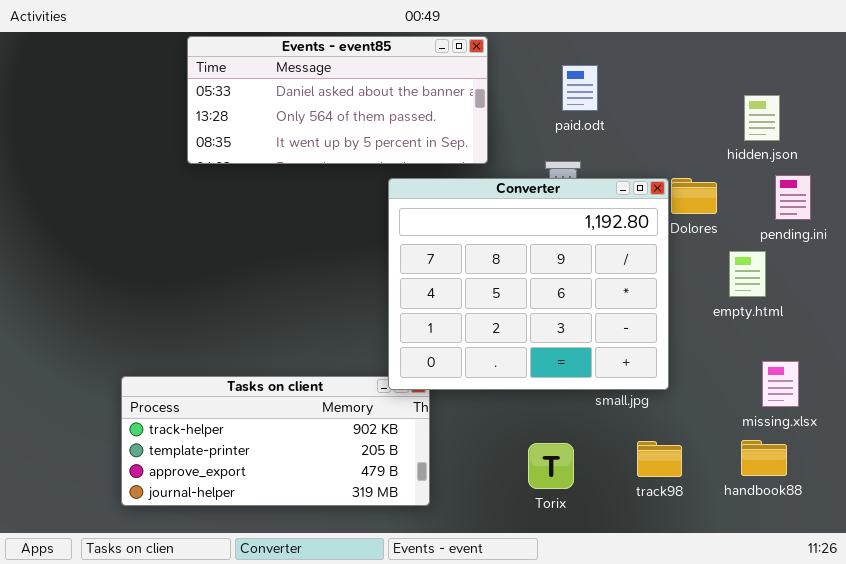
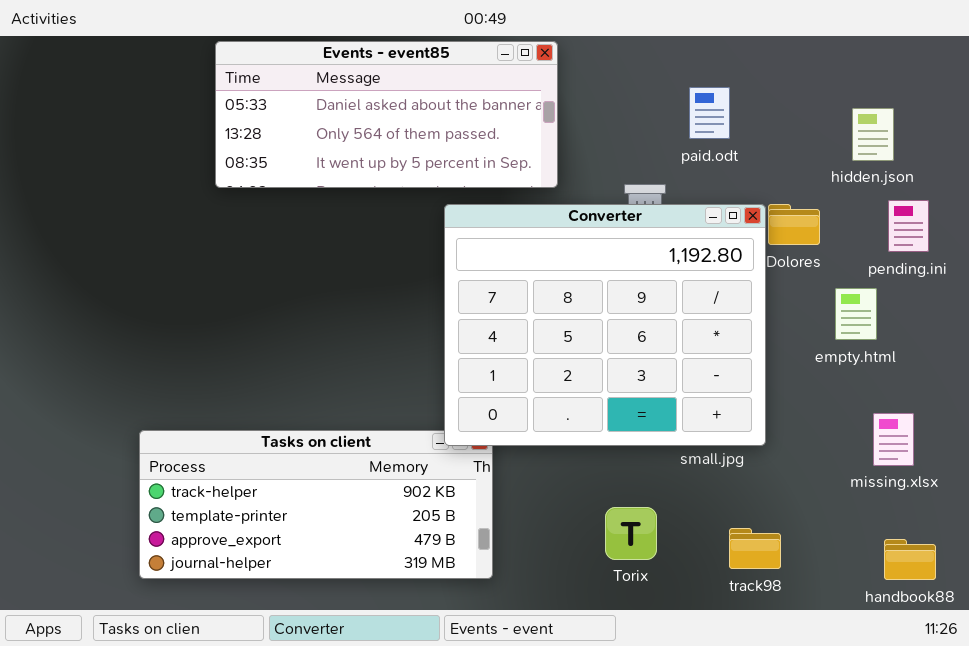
paid.odt: [562,65,598,111] -> [689,87,730,139], moved
handbook88: [741,440,787,476] -> [884,539,936,580], moved
track98: [637,441,682,477] -> [729,528,781,569], moved

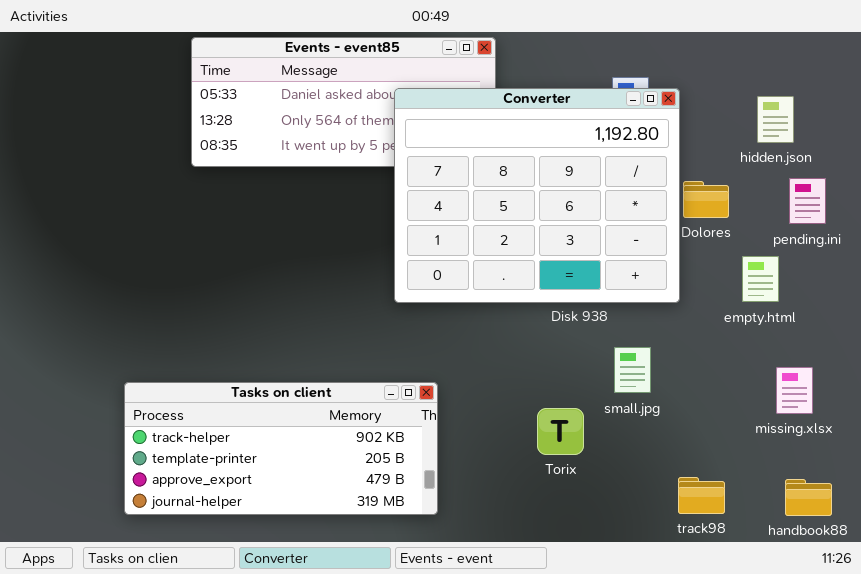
Converter: [444,204,766,446] -> [394,88,680,303], moved
Torix: [605,507,657,560] -> [537,408,584,455], moved
track98: [729,528,781,569] -> [678,477,725,514], moved

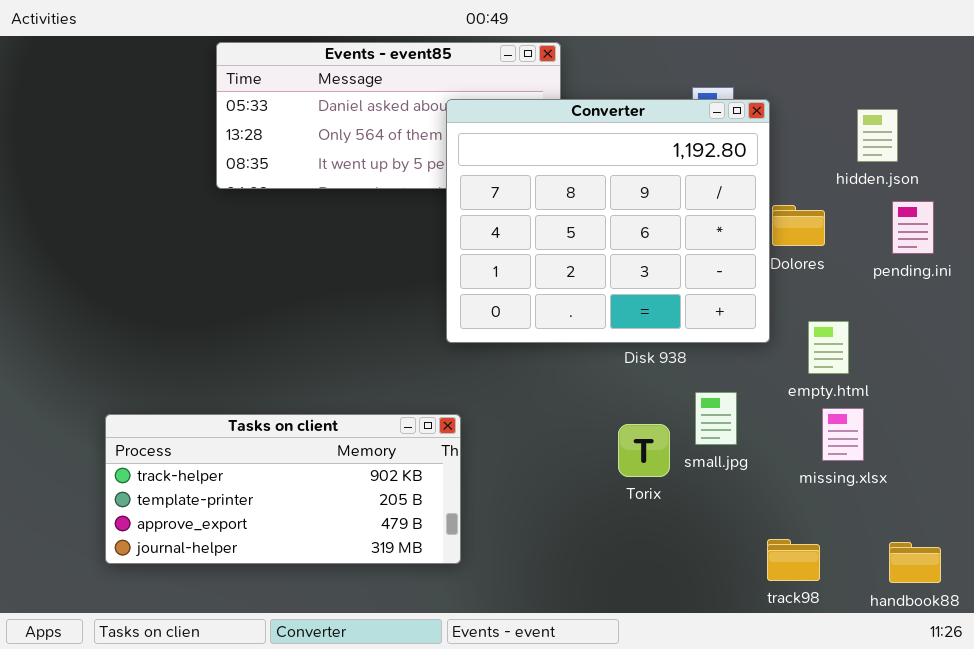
empty.html: [742,256,779,302] -> [808,321,849,374], moved
missing.xlsx: [776,367,813,414] -> [822,408,864,461], moved
Tasks on client: [124,382,438,515] -> [105,414,461,564], moved
Torix: [537,408,584,455] -> [618,424,670,477], moved

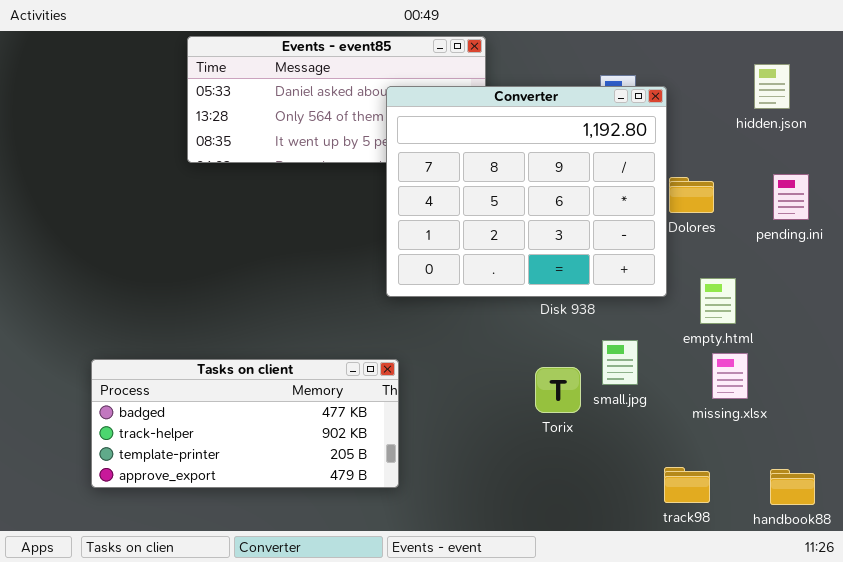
hidden.json: [857,109,898,162] -> [754,64,790,109], moved
Tasks on client: [105,414,461,564] -> [91,359,399,488], scrolled up 1 row

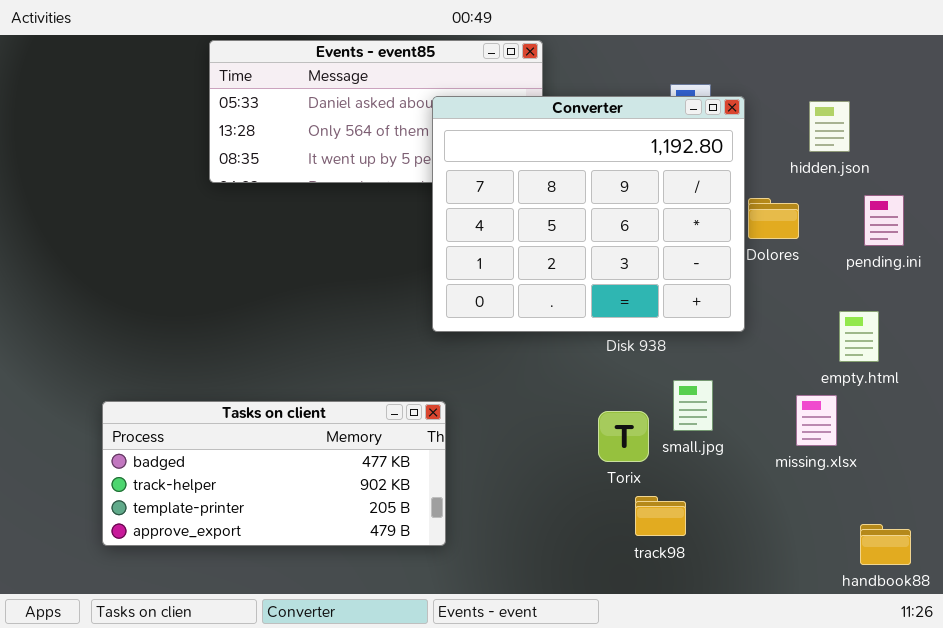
hidden.json: [754,64,790,109] -> [809,101,850,152], moved
empty.html: [700,278,736,324] -> [839,311,879,362], moved
track98: [664,467,710,503] -> [635,496,686,536], moved

